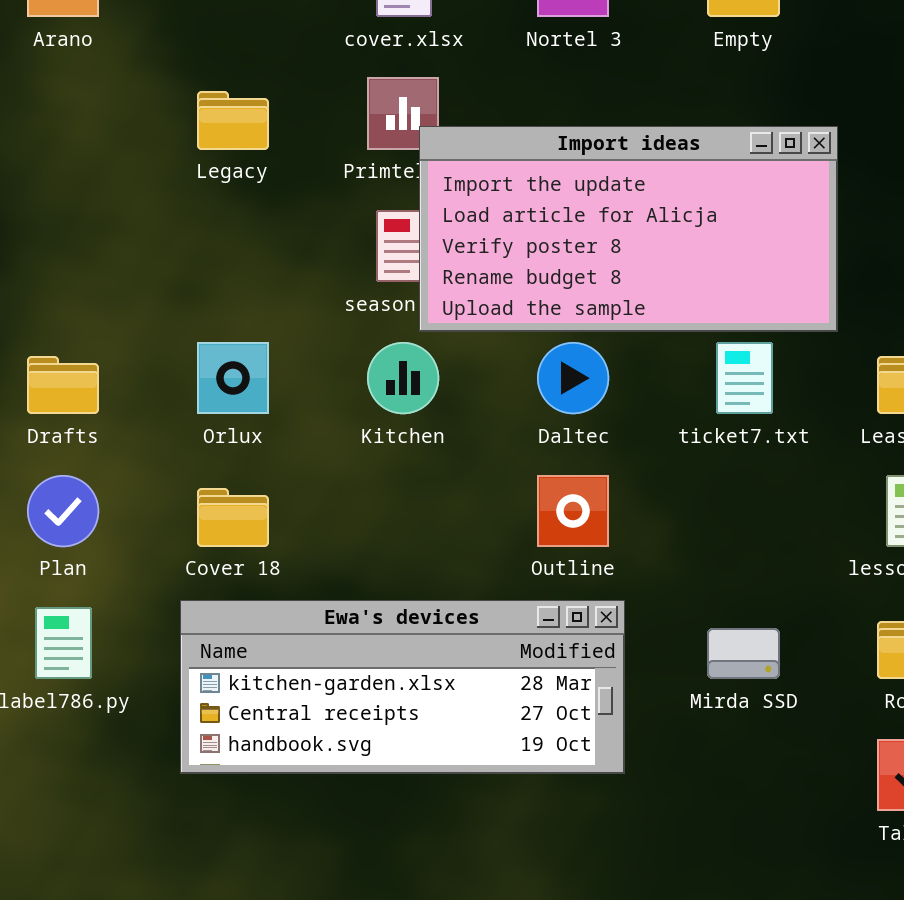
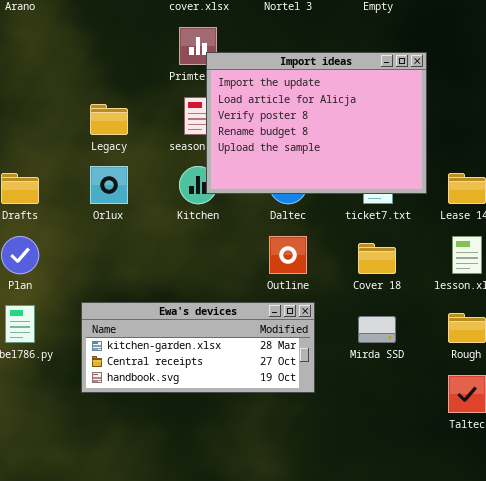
Legacy: [197,91,269,150] -> [90,104,128,135], moved
Import ideas: [419,126,838,332] -> [206,52,427,194], resized
Cover 18: [197,488,269,547] -> [358,243,396,274], moved

